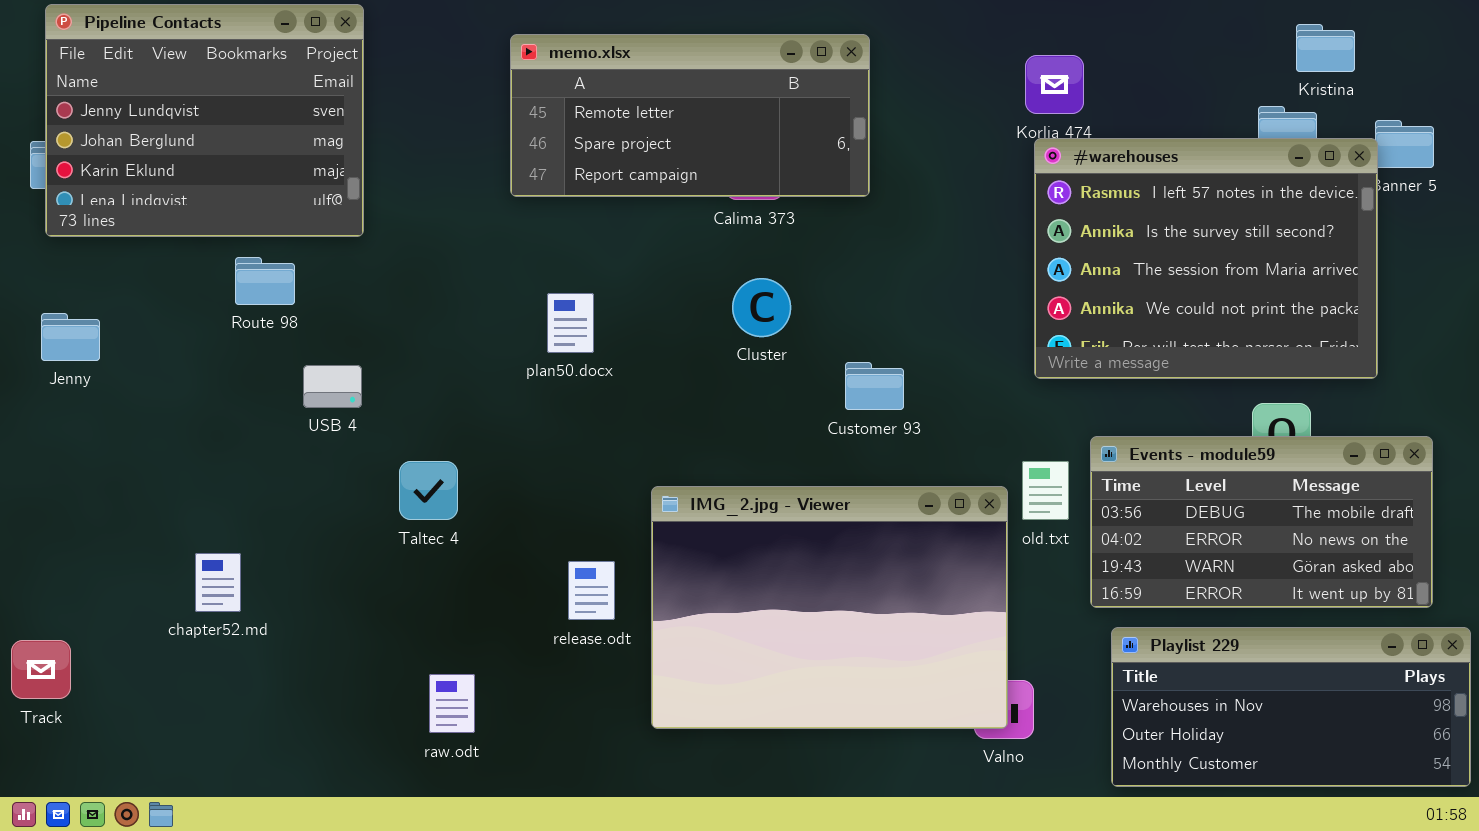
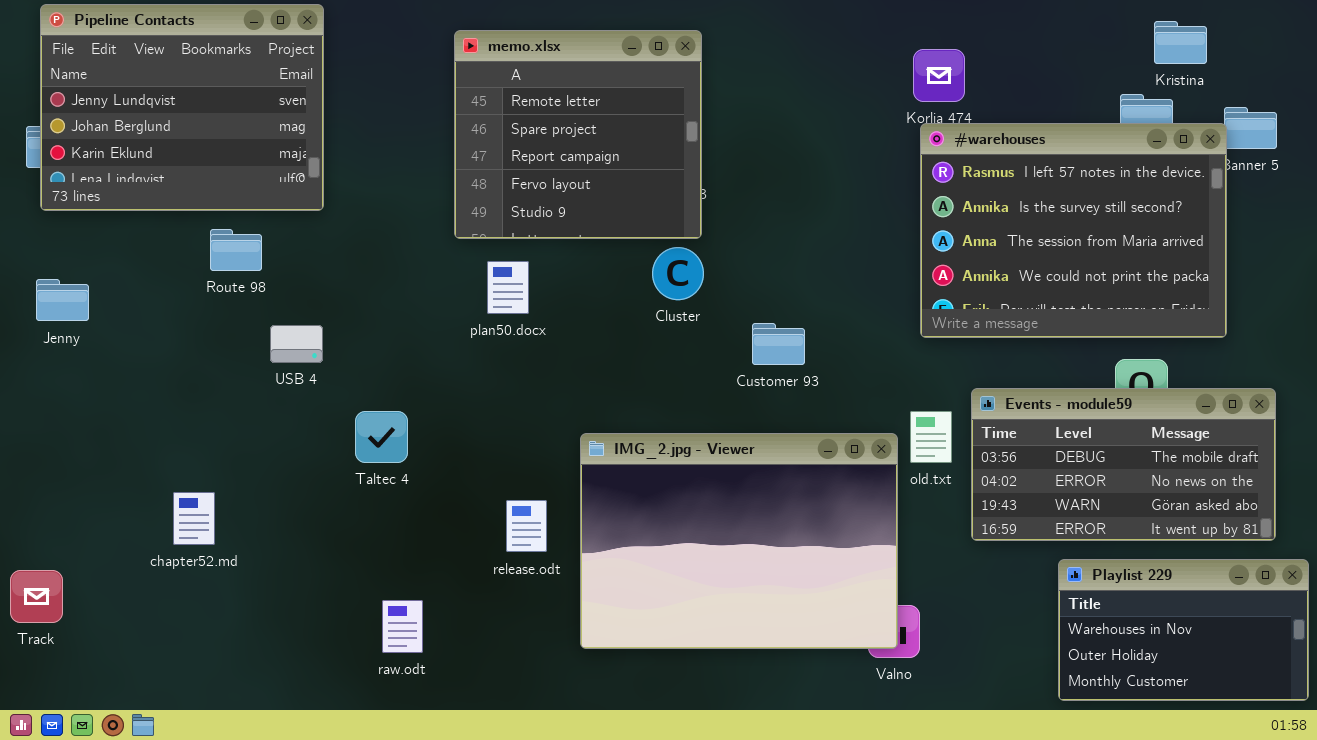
memo.xlsx: [510,34,870,197] -> [454,30,702,239], resized
Playlist 229: [1111,627,1471,787] -> [1058,559,1309,701], resized

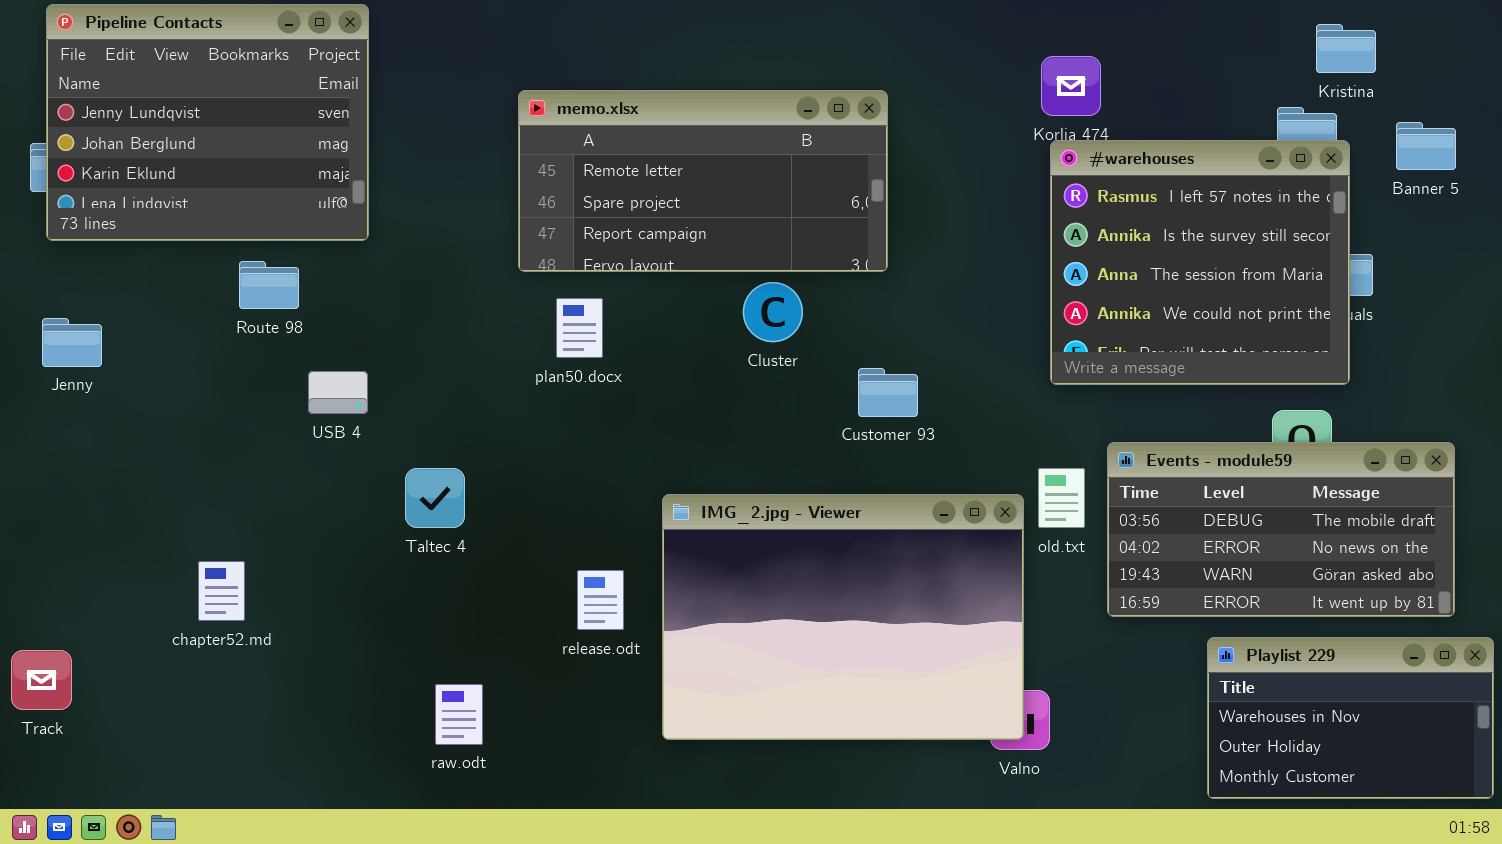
memo.xlsx: [454,30,702,239] -> [518,90,888,272], resized
#warehouses: [920,123,1227,338] -> [1050,140,1350,385], resized

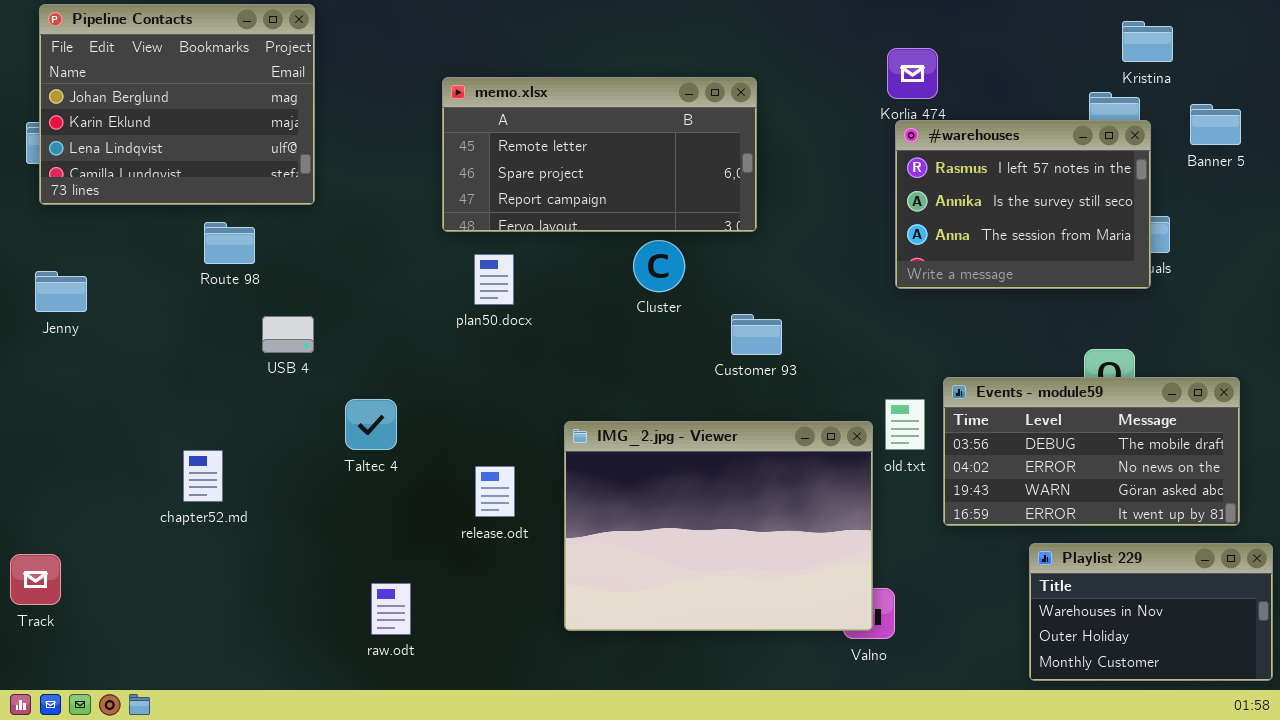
Pipeline Contacts: [46,4,369,241] -> [39,4,315,205], scrolled down 1 row
#warehouses: [1050,140,1350,385] -> [895,120,1151,289], resized
chapter52.md: [198,561,245,621] -> [183,450,223,502], moved
release.odt: [577,570,624,630] -> [475,466,515,517], moved

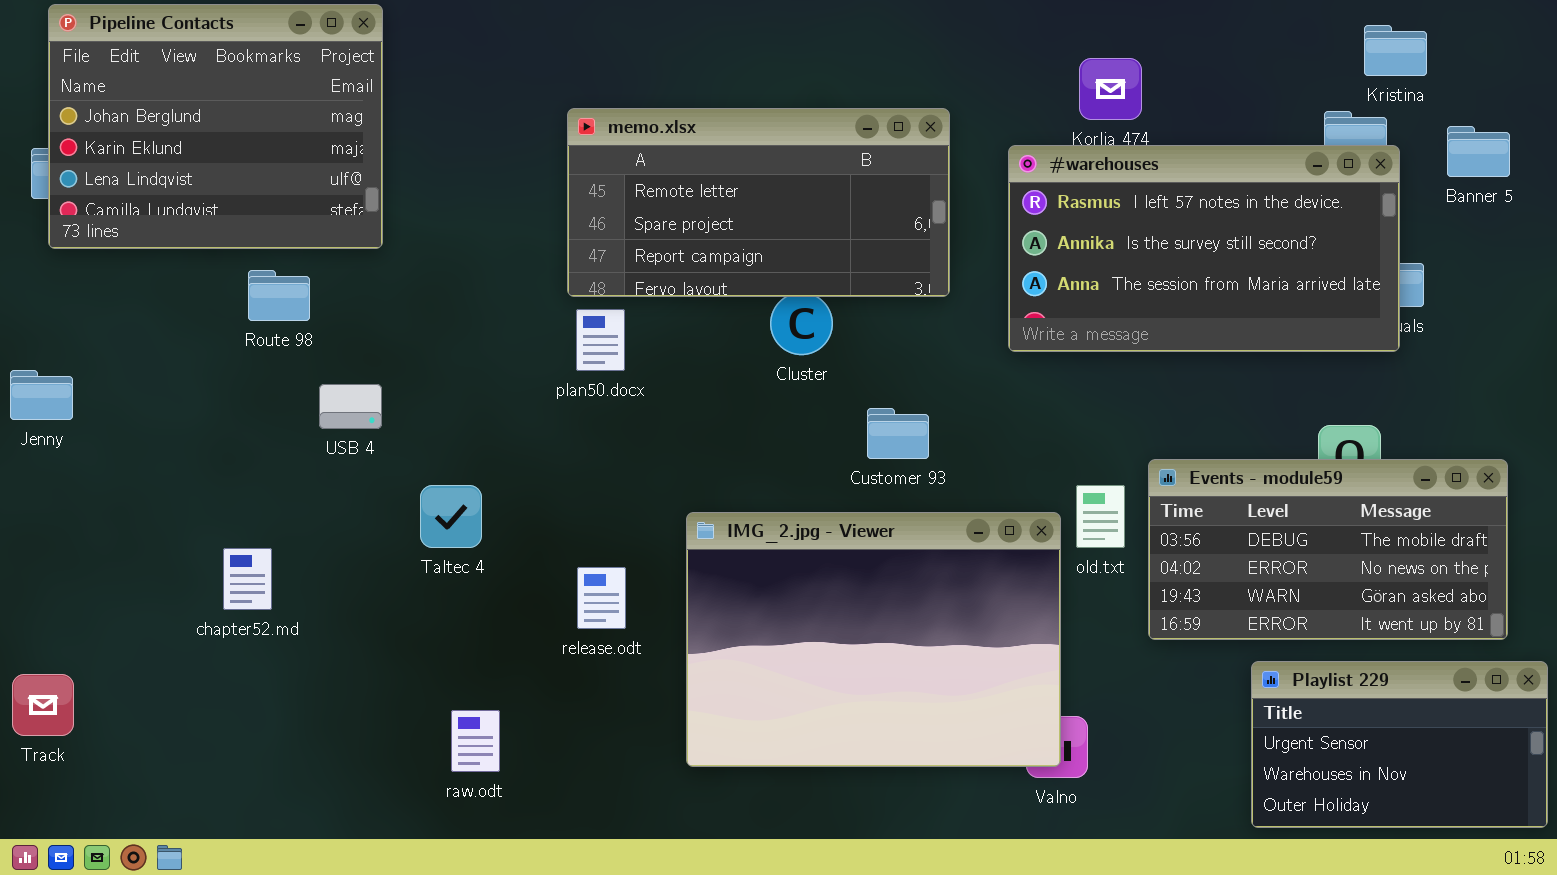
memo.xlsx: [442,77,757,232] -> [567,108,950,297], moved
#warehouses: [895,120,1151,289] -> [1008,145,1400,352], resized
Jenny: [35,271,87,312] -> [10,370,73,420], moved
Customer 93: [731,314,782,355] -> [867,408,929,459], moved
Playlist 229: [1029,543,1273,681] -> [1251,661,1548,828], scrolled up 1 row

